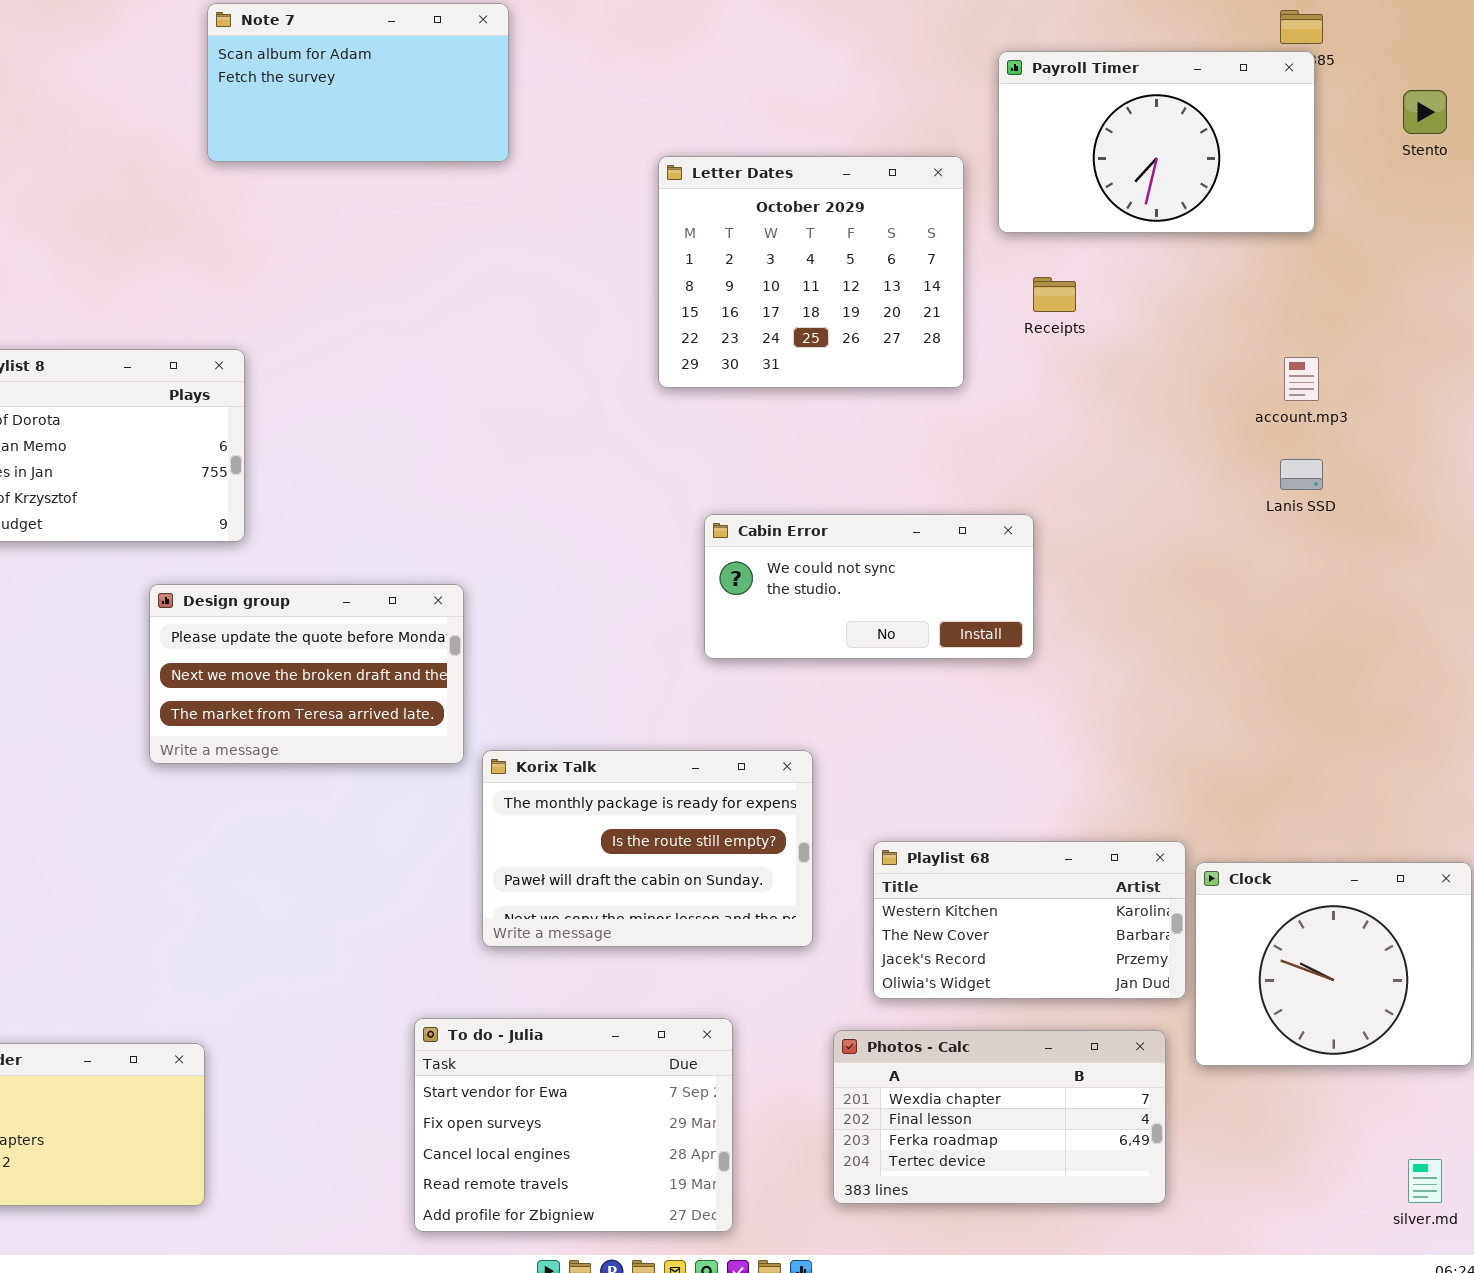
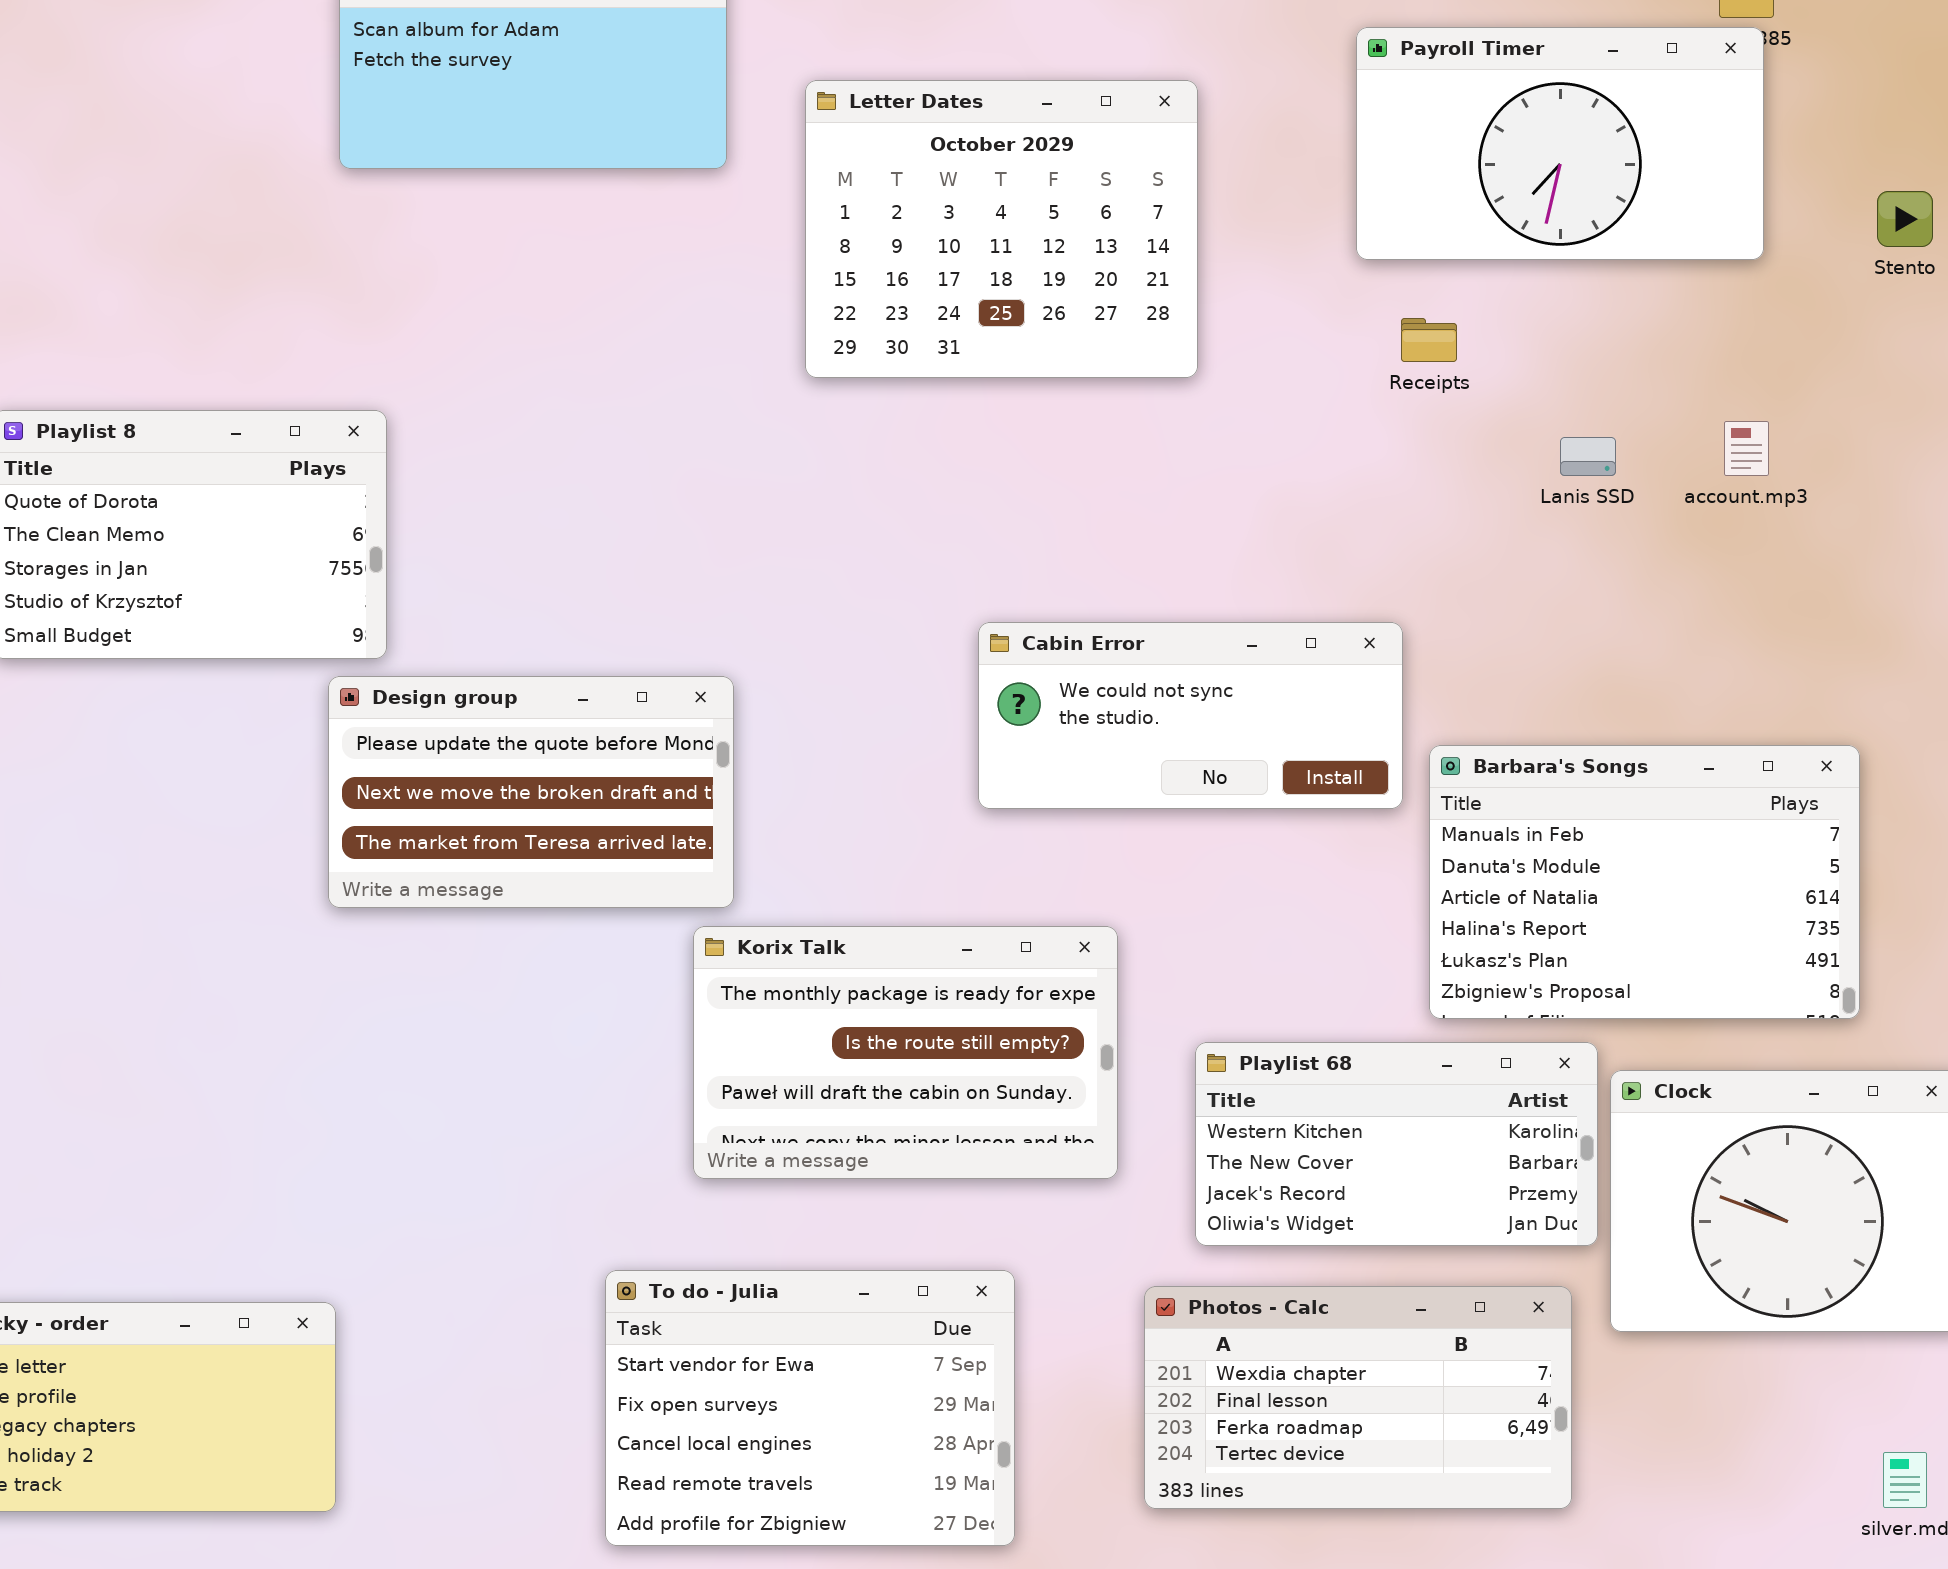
Stento: [1403,90,1447,134] -> [1877,191,1933,247], moved
Letter Dates: [658,156,964,388] -> [805,80,1198,378], moved
Lanis SSD: [1280,459,1323,490] -> [1560,437,1616,476], moved
Design group: [149,584,464,764] -> [328,676,734,908], moved
Barbara's Songs: none -> [1429,745,1860,1019], opened

